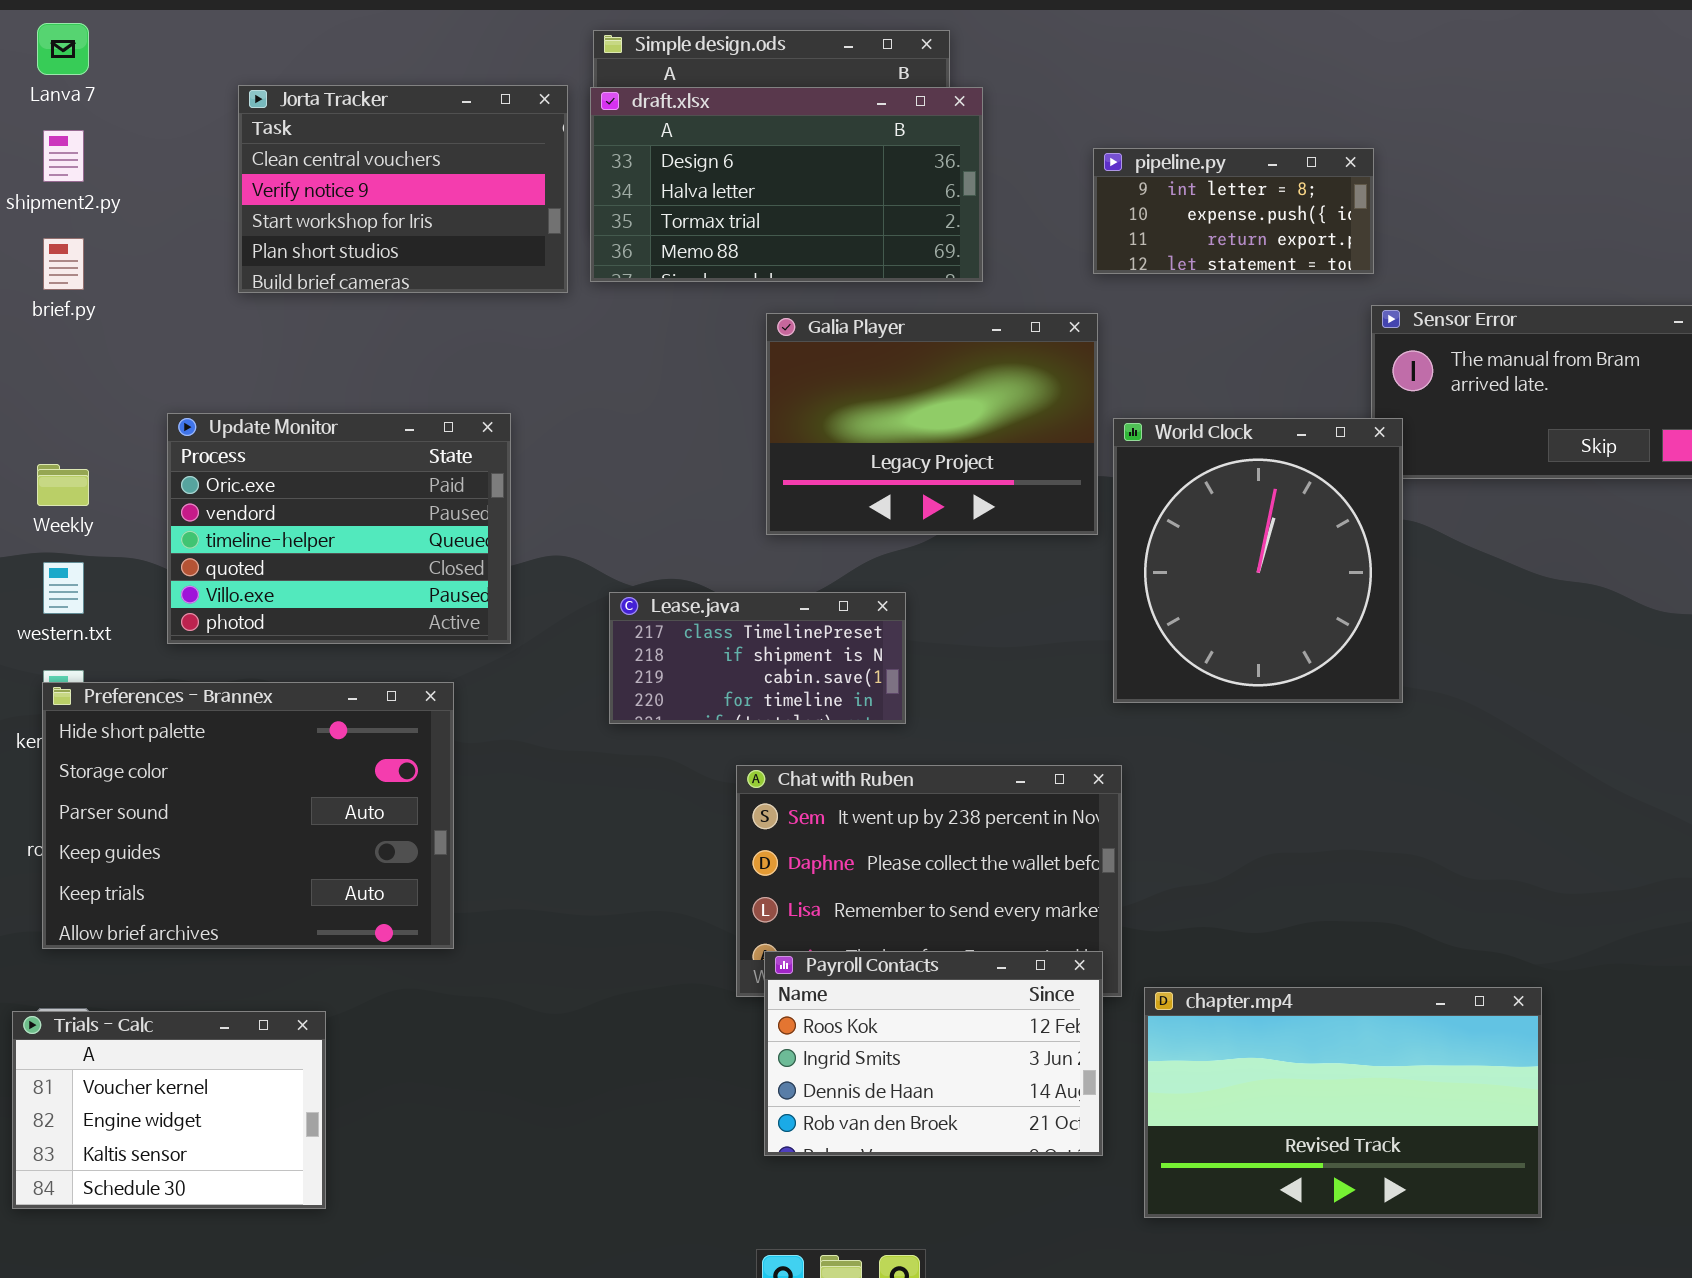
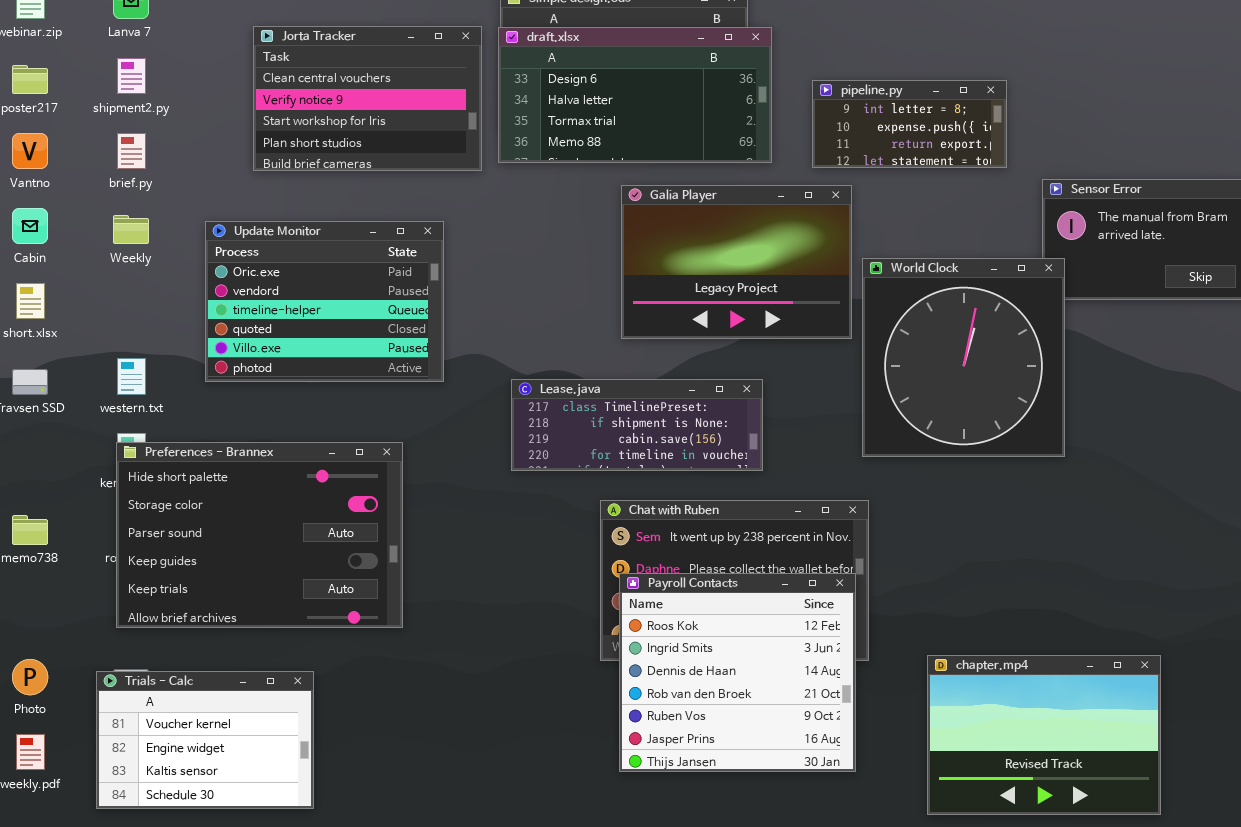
pipeline.py: [1093,148,1374,274] -> [812,80,1007,168], moved
Update Monitor: [167,413,511,644] -> [205,221,444,382], moved
Weekly: [37,464,89,506] -> [113,215,149,244], moved
Lease.java: [609,592,906,724] -> [511,379,763,471], resized
Payroll Contacts: [764,951,1103,1156] -> [619,573,856,772], resized
chapter.mp4: [1144,987,1542,1218] -> [927,655,1161,815], resized

